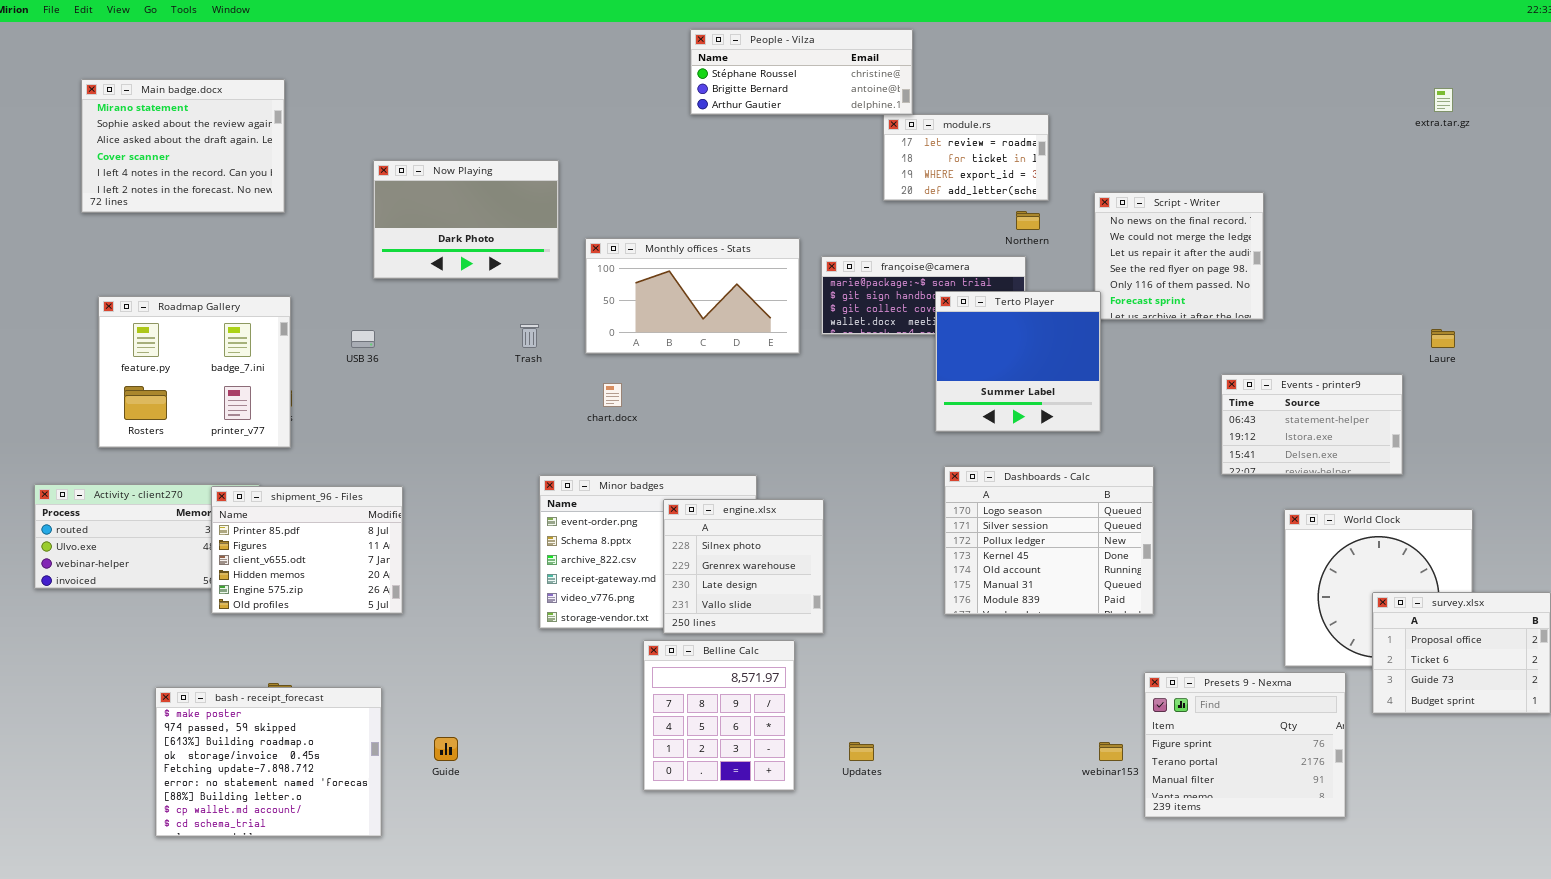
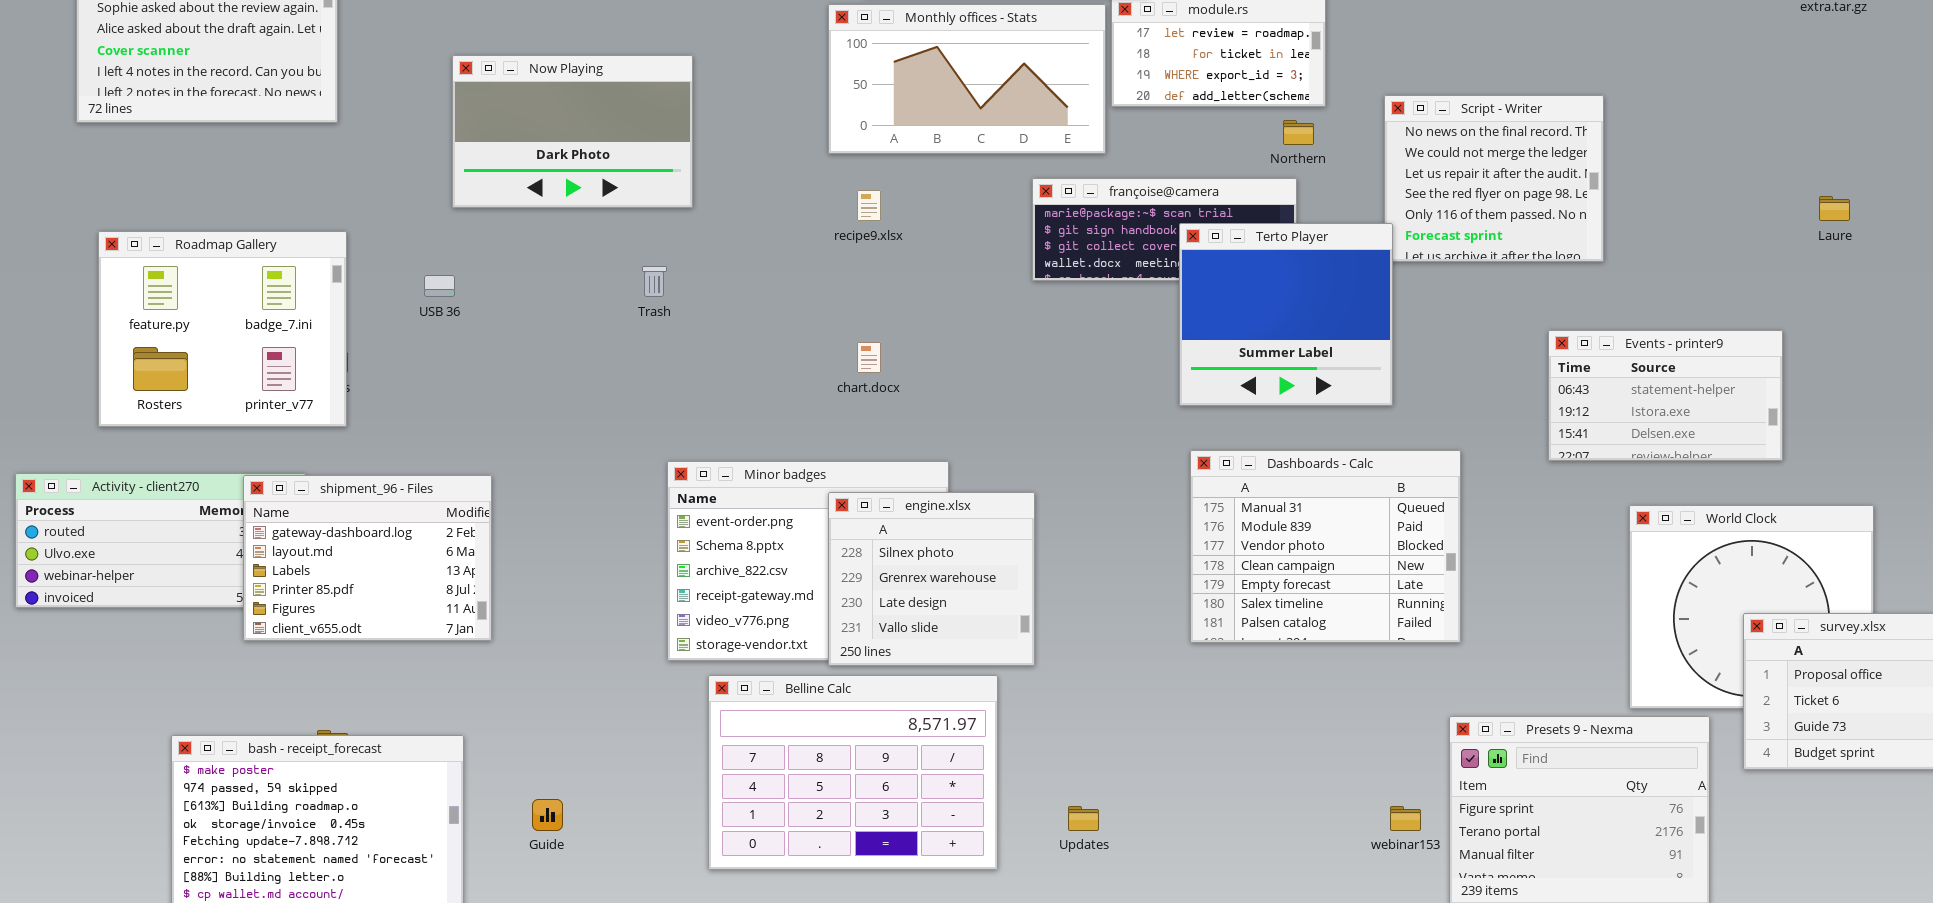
Monthly offices - Stats: [585,238,800,354] -> [828,4,1106,154], moved
Laure: [1431,329,1455,348] -> [1819,196,1850,221], moved
chart.docx: [603,383,622,407] -> [857,342,881,373], moved
Dashboards - Calc: [944,466,1154,615] -> [1190,450,1461,643], scrolled down 5 rows
shipment_96 - Files: [211,486,403,614] -> [243,475,492,641], scrolled up 3 rows
Belline Calc: [643,640,795,791] -> [708,675,998,870], resized

